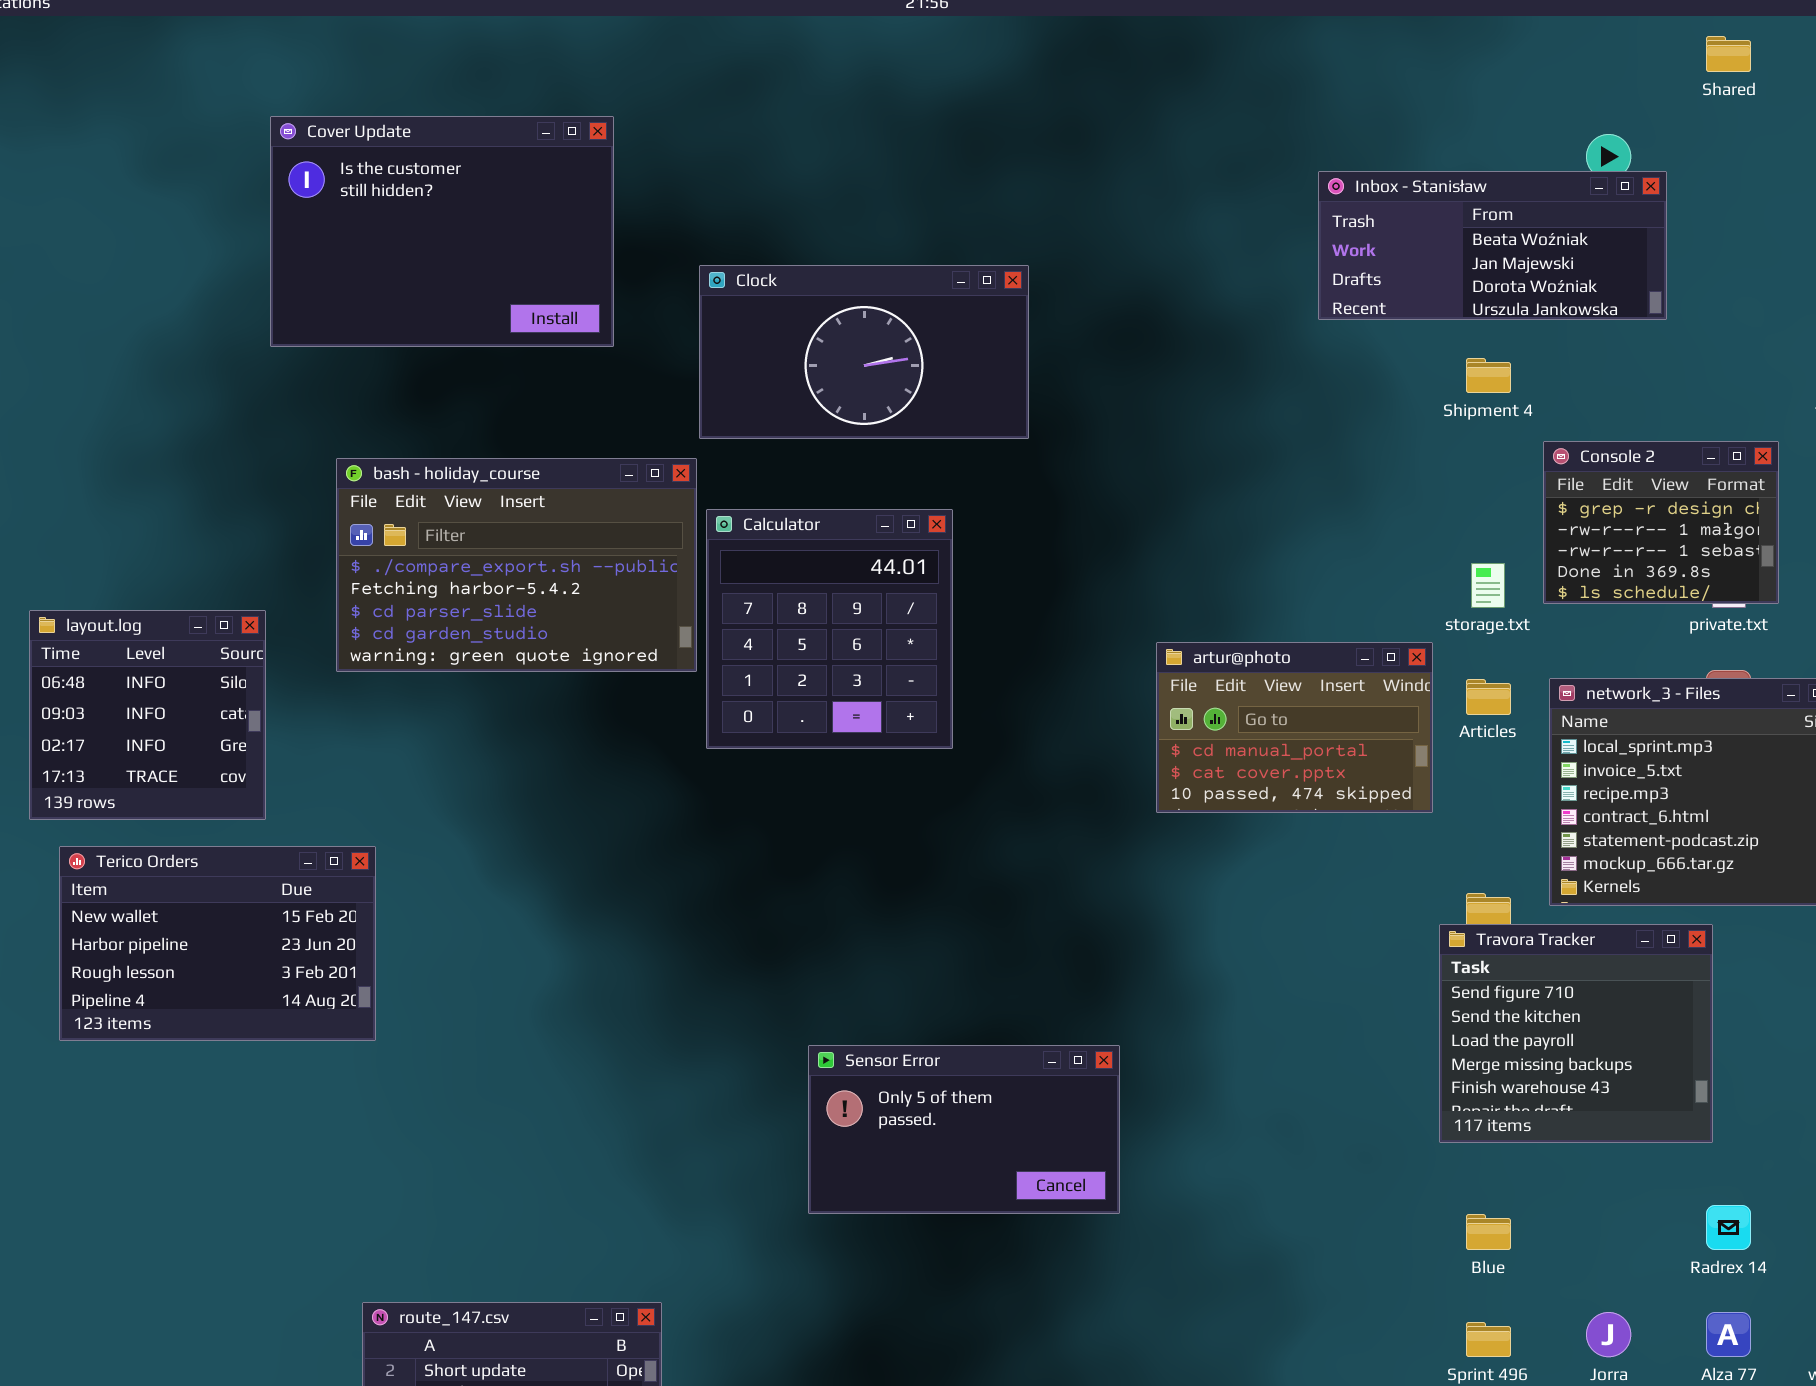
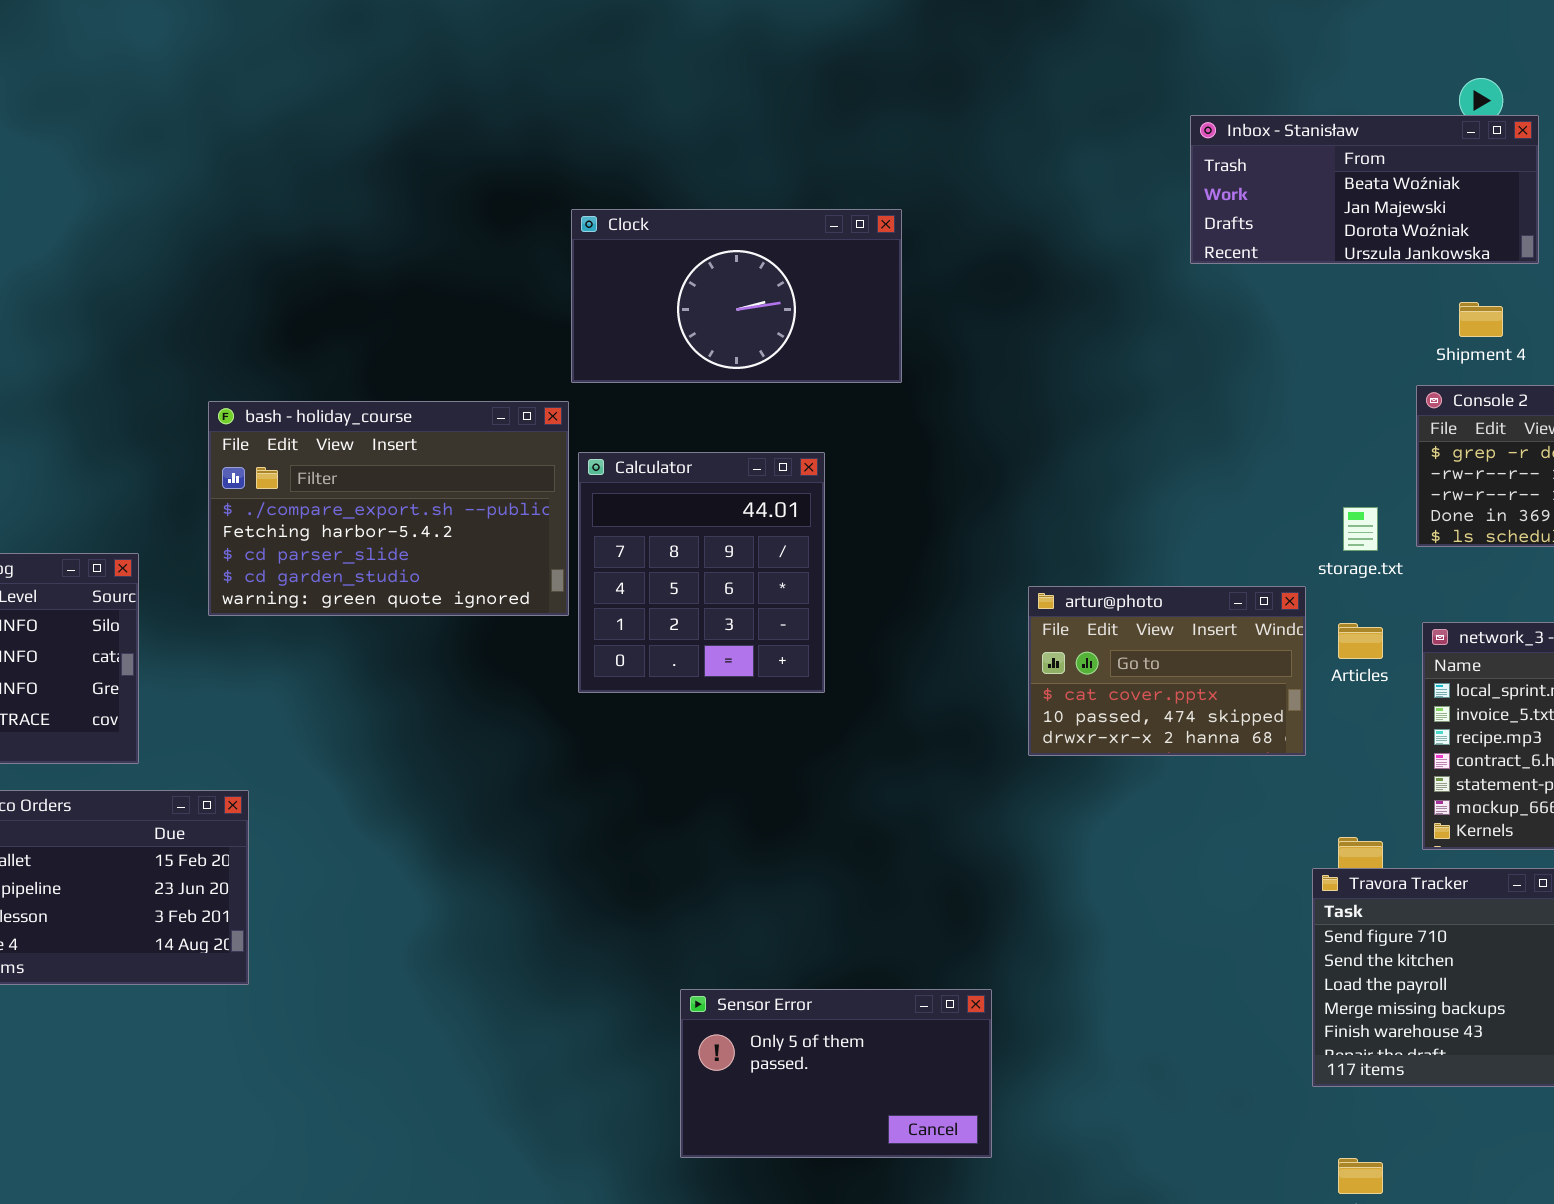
Cover Update: [270,116,614,347] -> none, closed
Shipment 4: [1466,358,1511,393] -> [1459,302,1503,337], moved
artur@photo: [1156,642,1433,813] -> [1028,586,1306,756], scrolled down 1 row

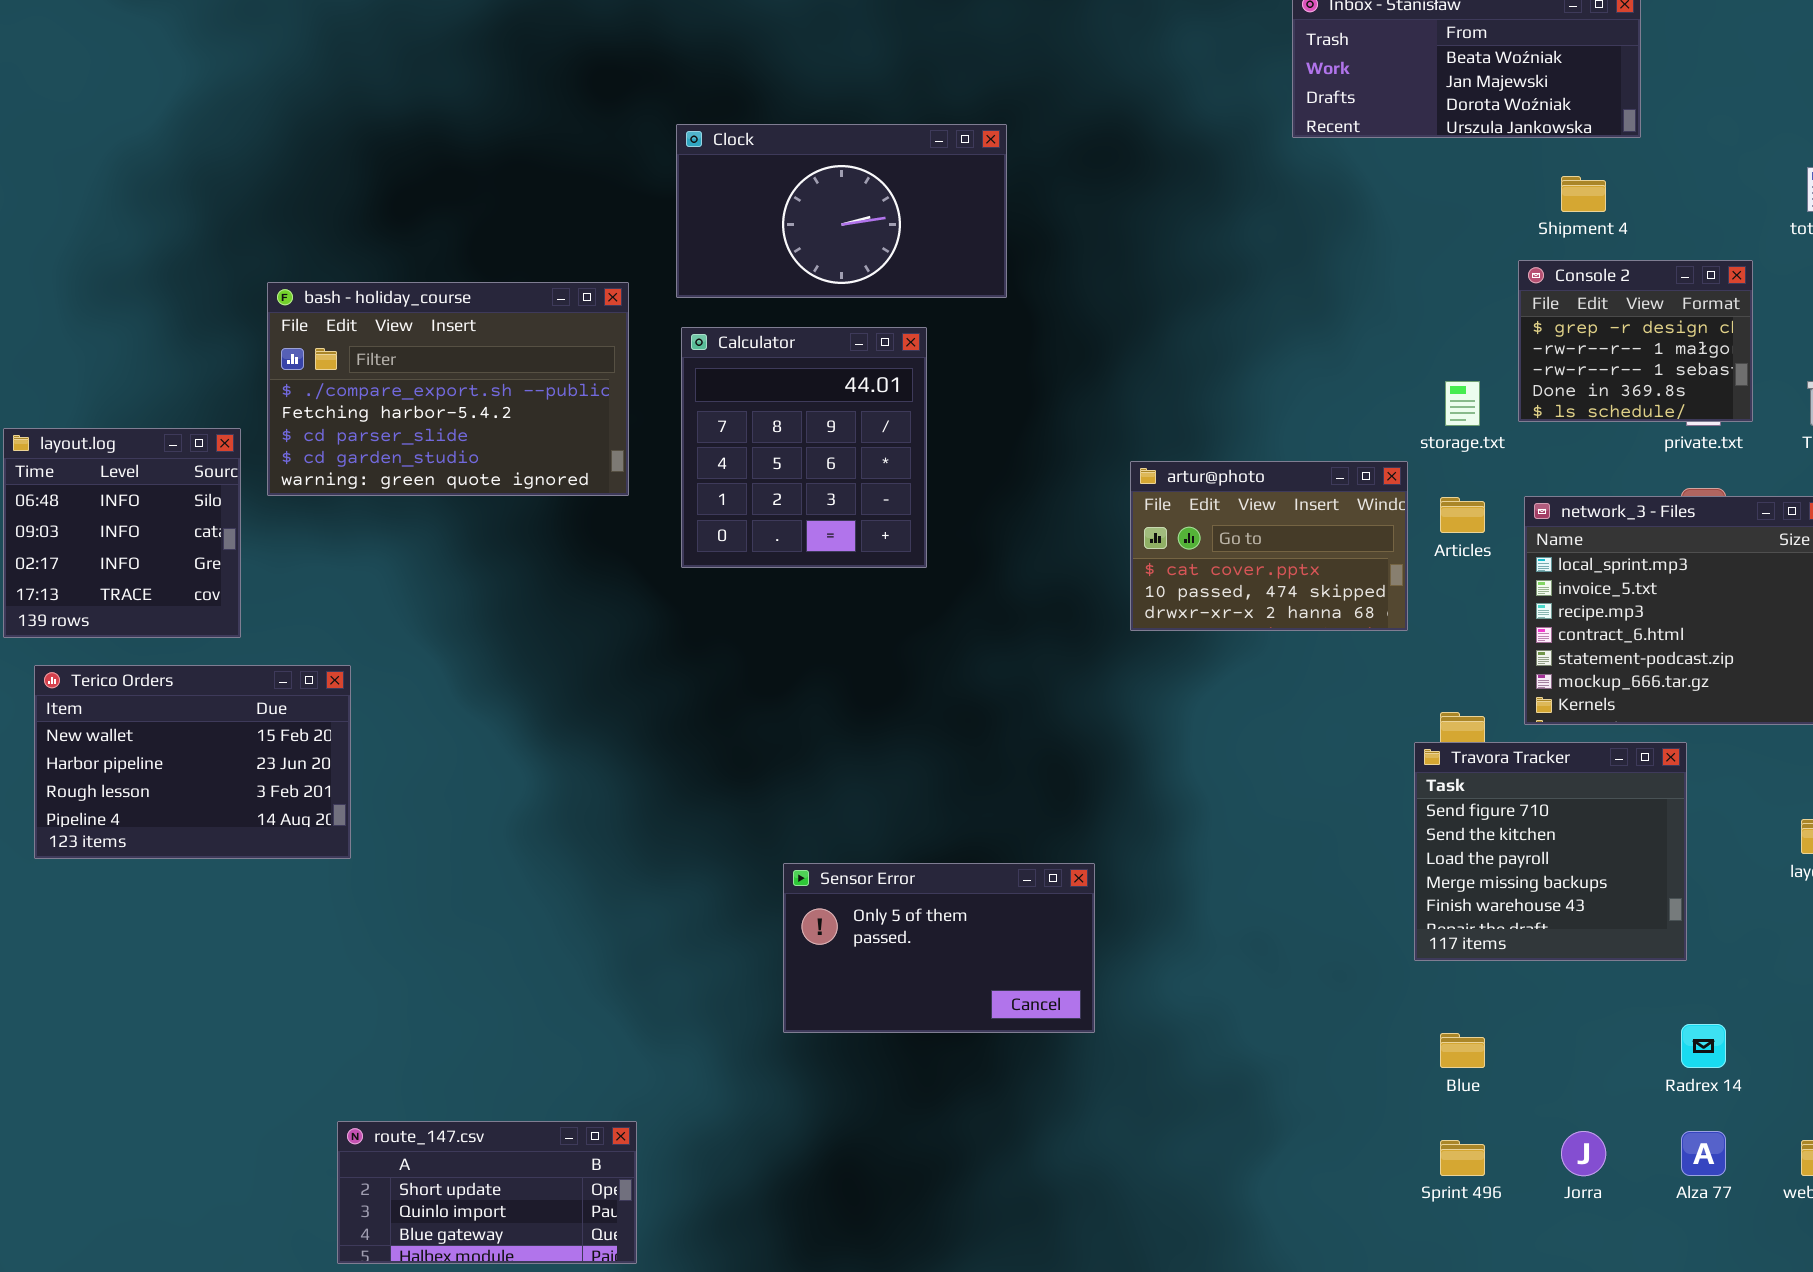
Clock: [571,209,902,383] -> [676,124,1007,298], moved
bash - holiday_course: [208,401,569,616] -> [267,282,629,496], moved

